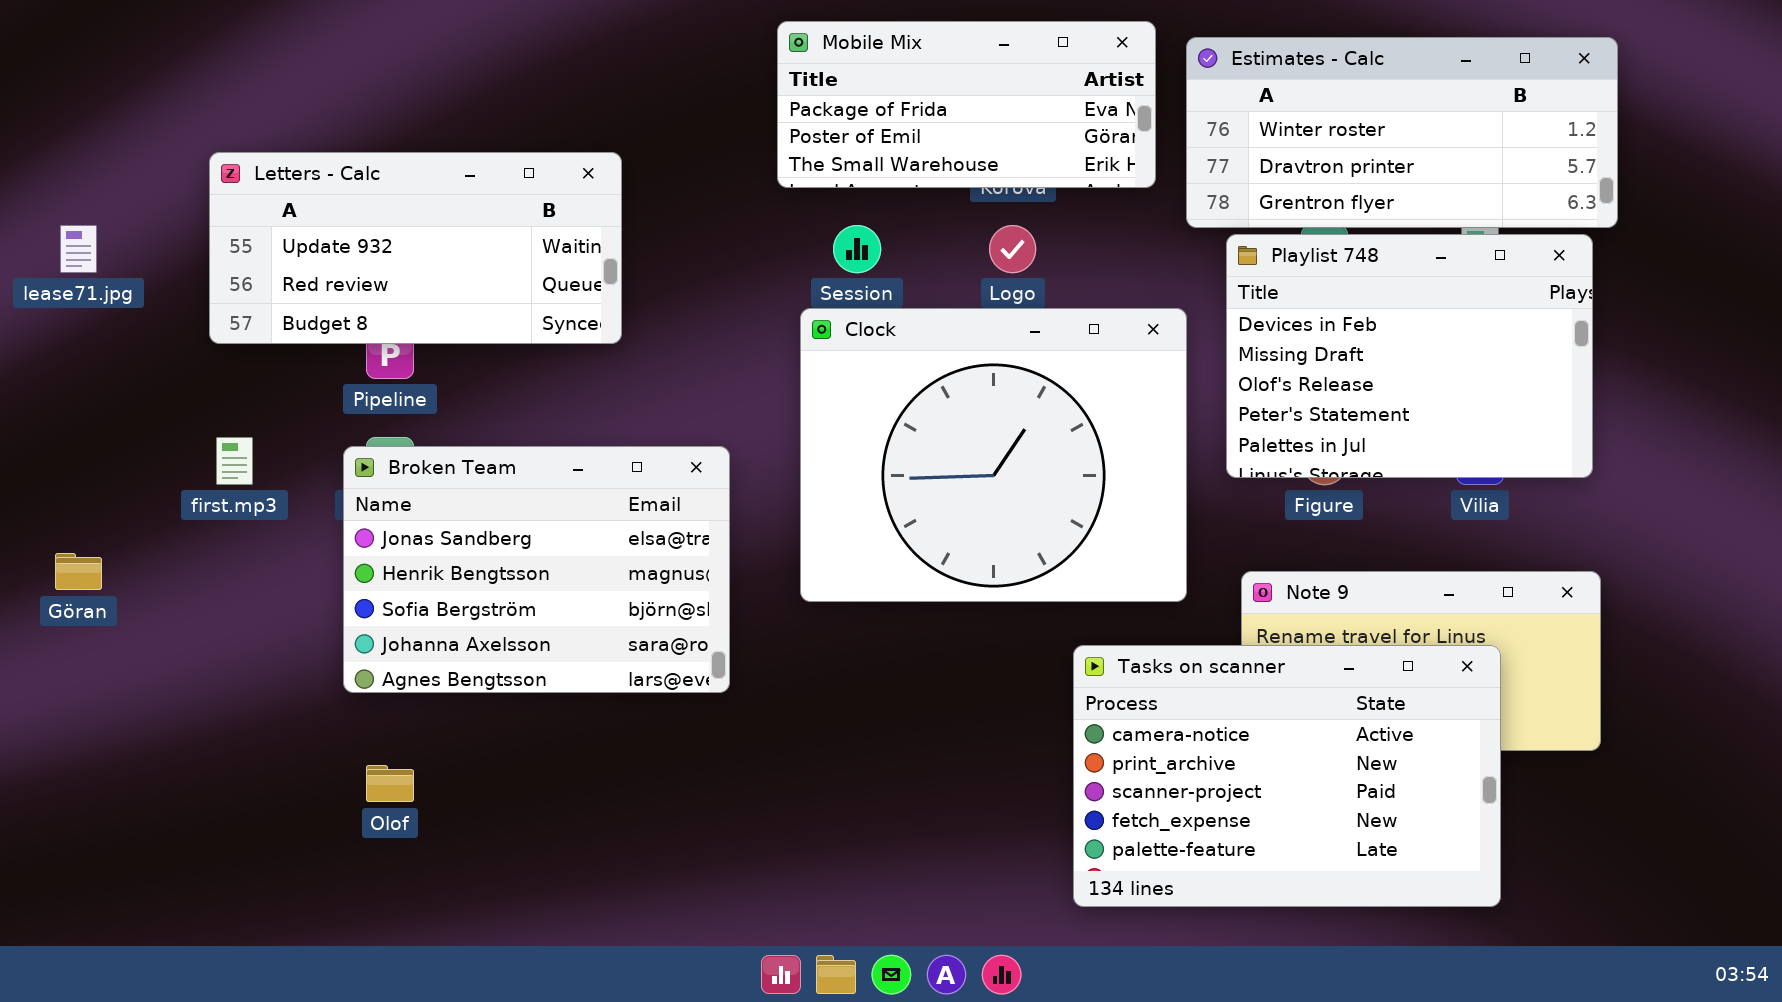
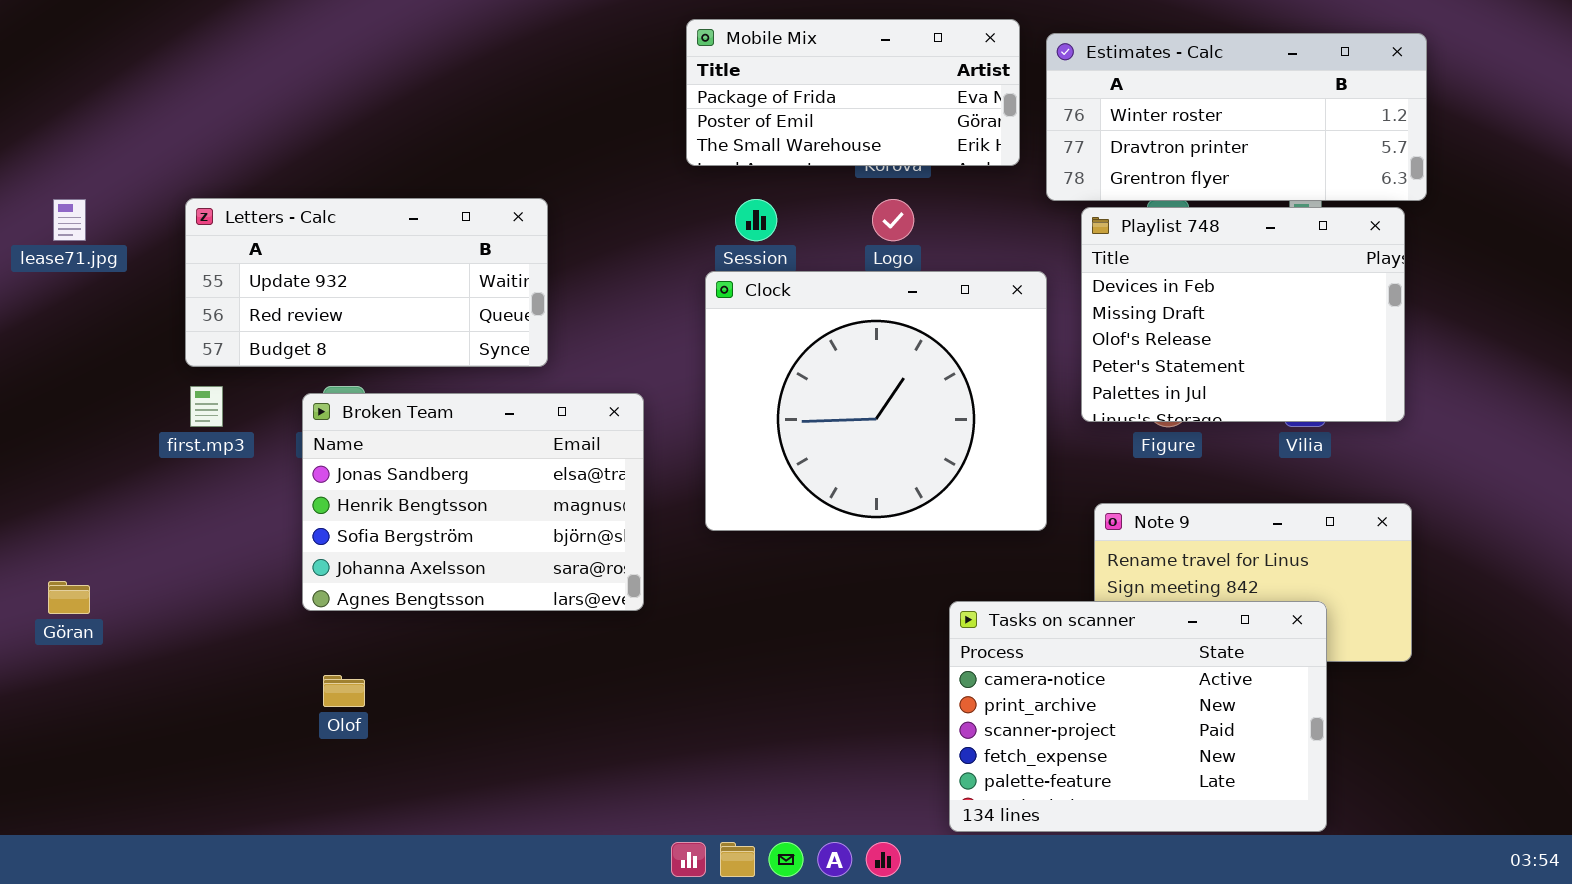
Letters - Calc: [209,152,622,344] -> [185,198,548,367], moved
Göran: [55,553,102,590] -> [48,581,90,614], moved
Tasks on scanner: [1073,645,1501,907] -> [949,601,1327,832], moved

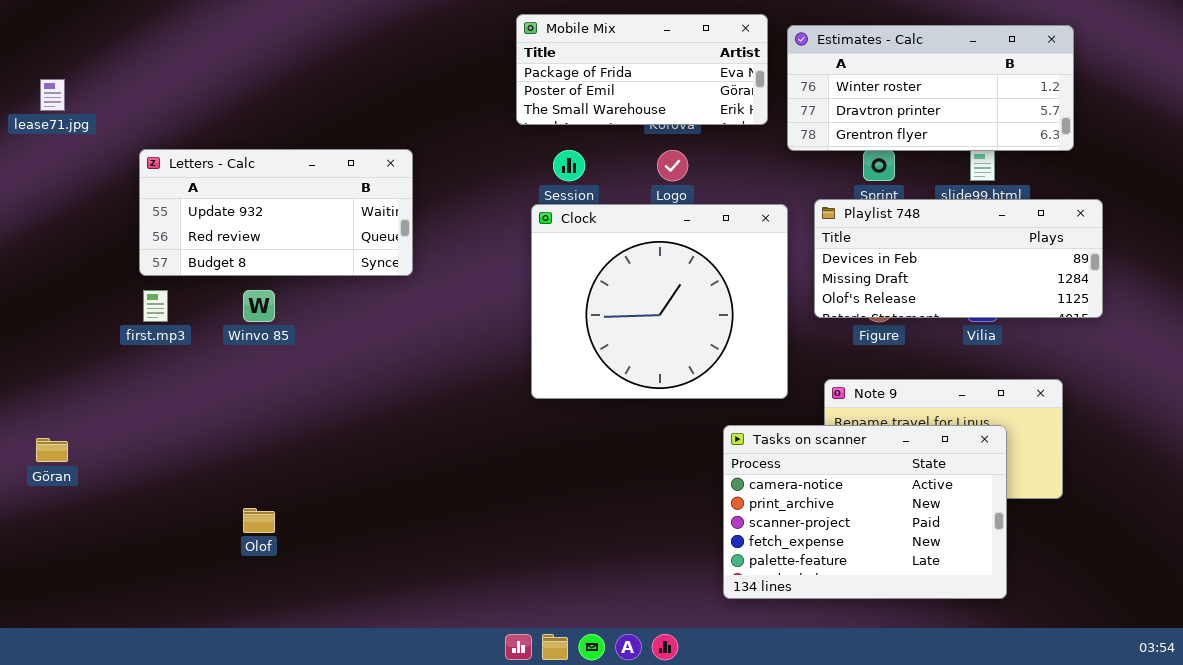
lease71.jpg: [53,199,86,241] -> [40,79,65,111], moved
Playlist 748: [1081,207,1405,422] -> [814,199,1103,318], resized
Broken Team: [302,393,644,611] -> none, closed
Tasks on scanner: [949,601,1327,832] -> [723,425,1007,599], moved

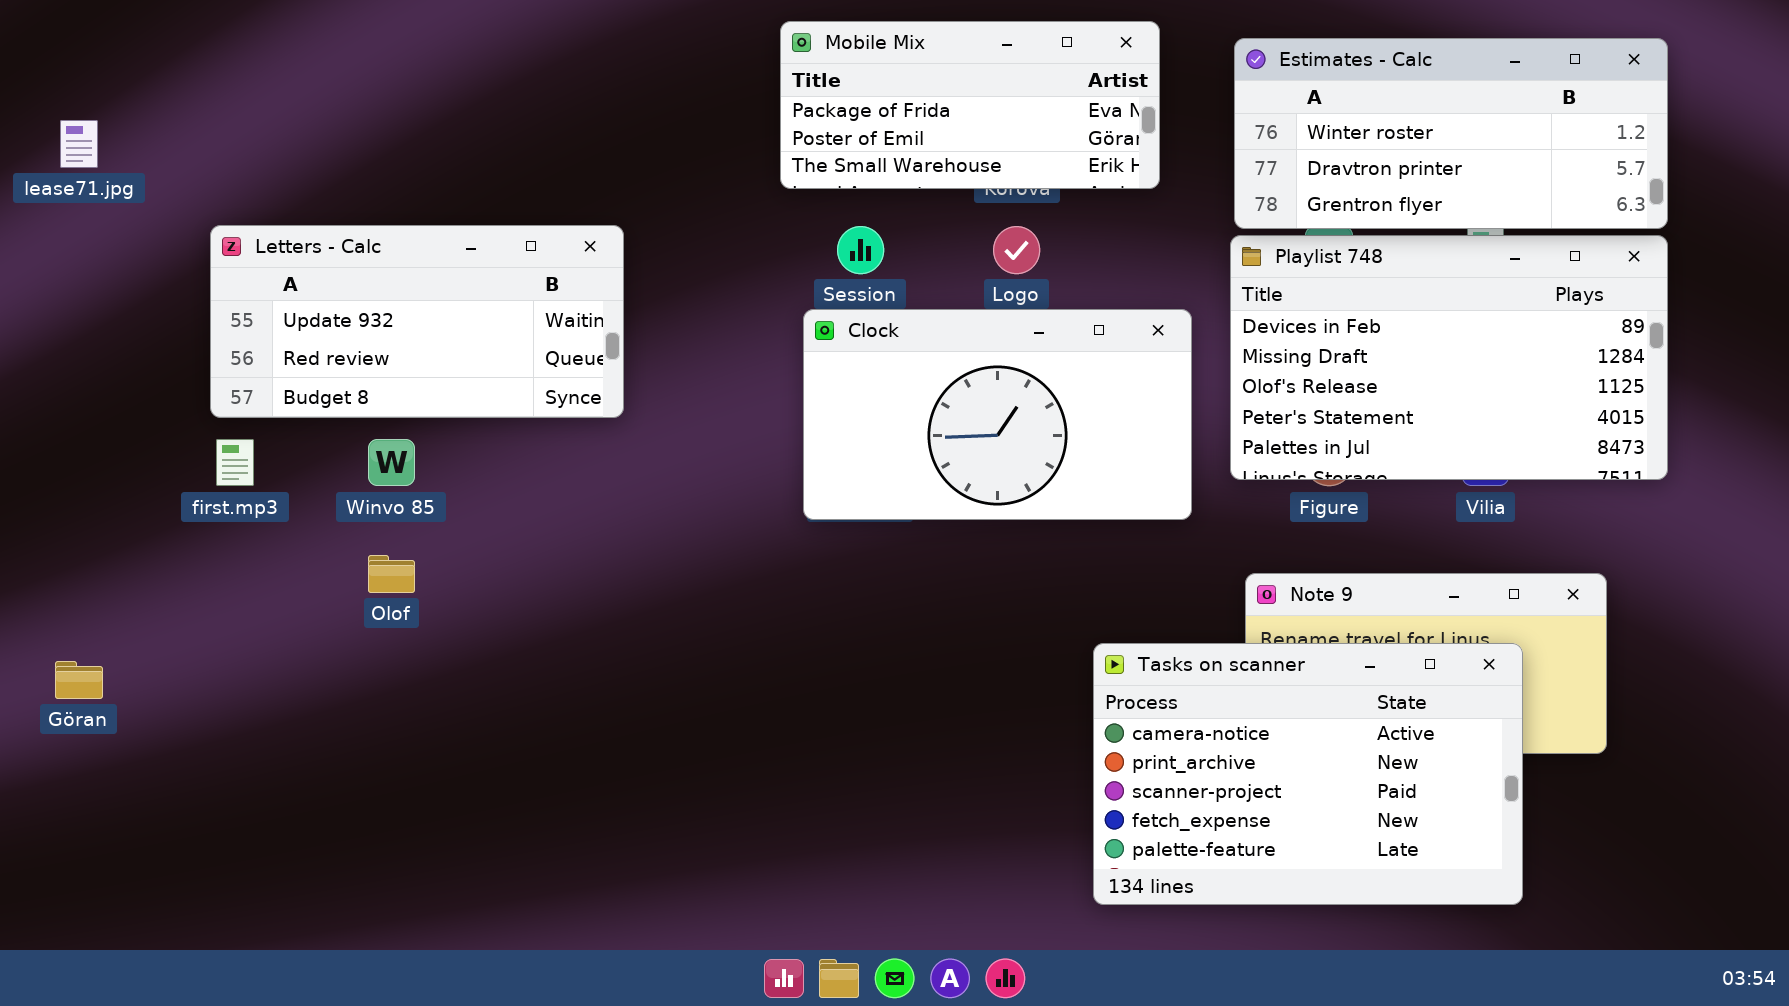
Estimates - Calc: [787,25,1074,151] -> [1234,38,1668,229], moved
Playlist 748: [814,199,1103,318] -> [1230,235,1668,480], resized
Clock: [531,204,788,399] -> [803,309,1192,520], resized
Olof: [243,508,275,533] -> [368,555,415,593], moved

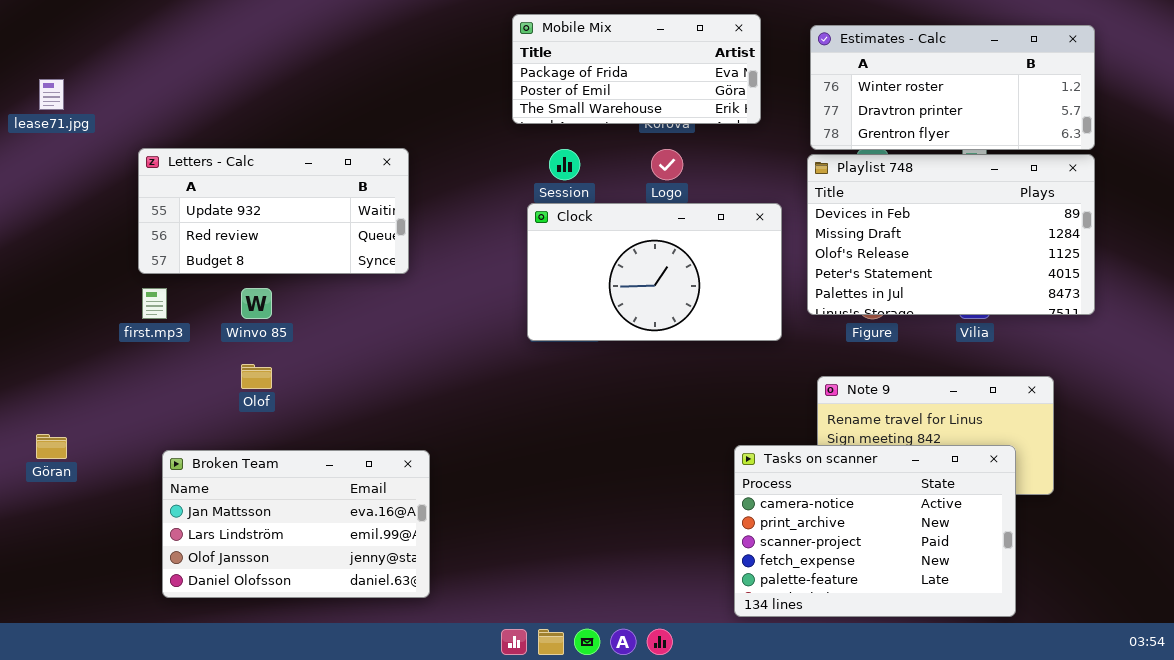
Tasks on scanner: [1093,643,1523,905] -> [734,445,1016,617], moved
Broken Team: none -> [162,450,430,598], opened

